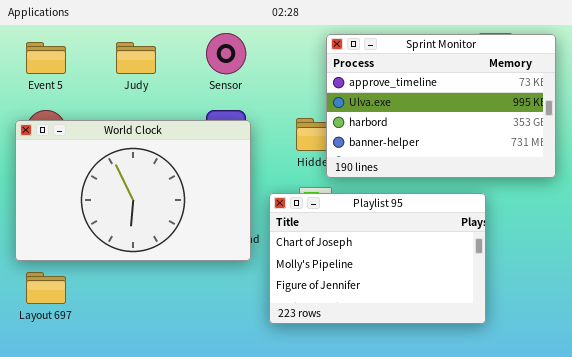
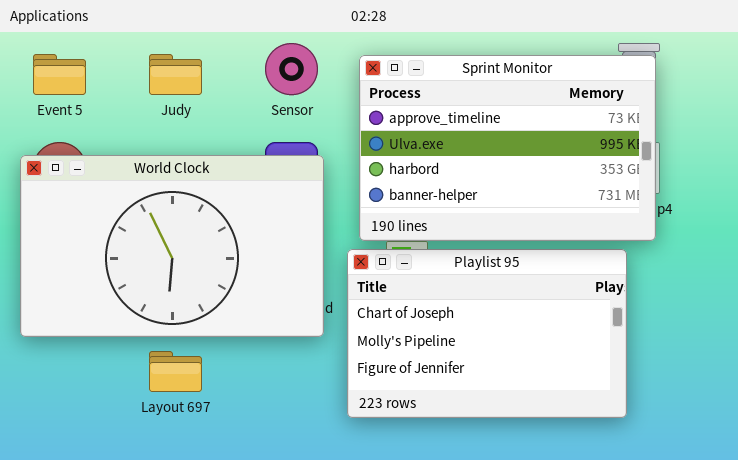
Sprint Monitor: [326,34,556,178] -> [359,55,656,241], moved
Layout 697: [26,272,66,304] -> [149,351,202,392], moved

